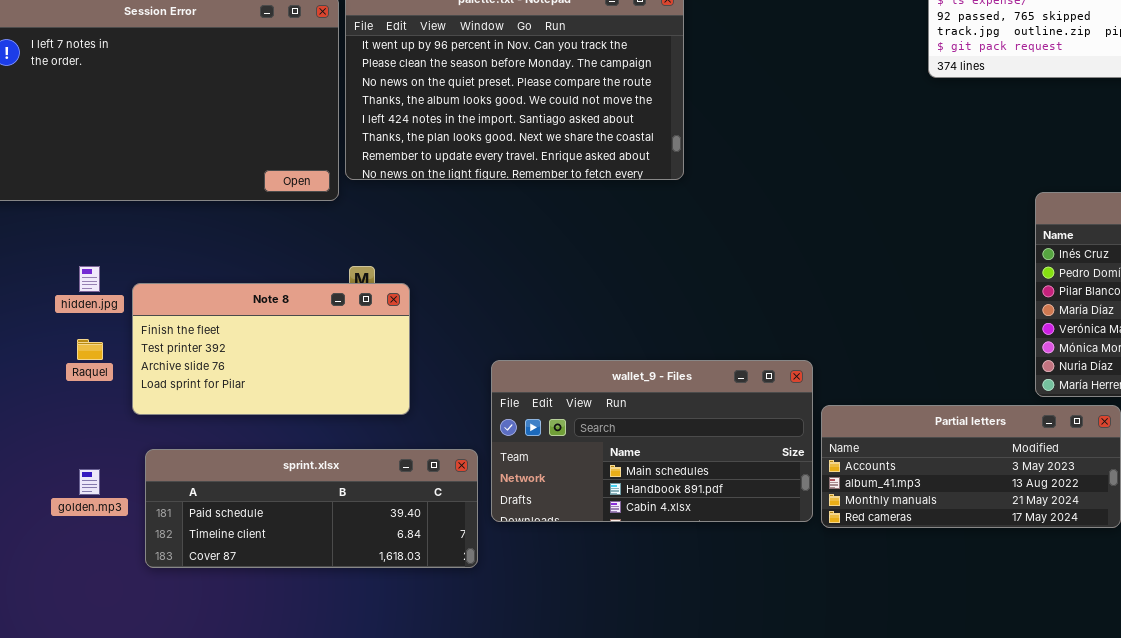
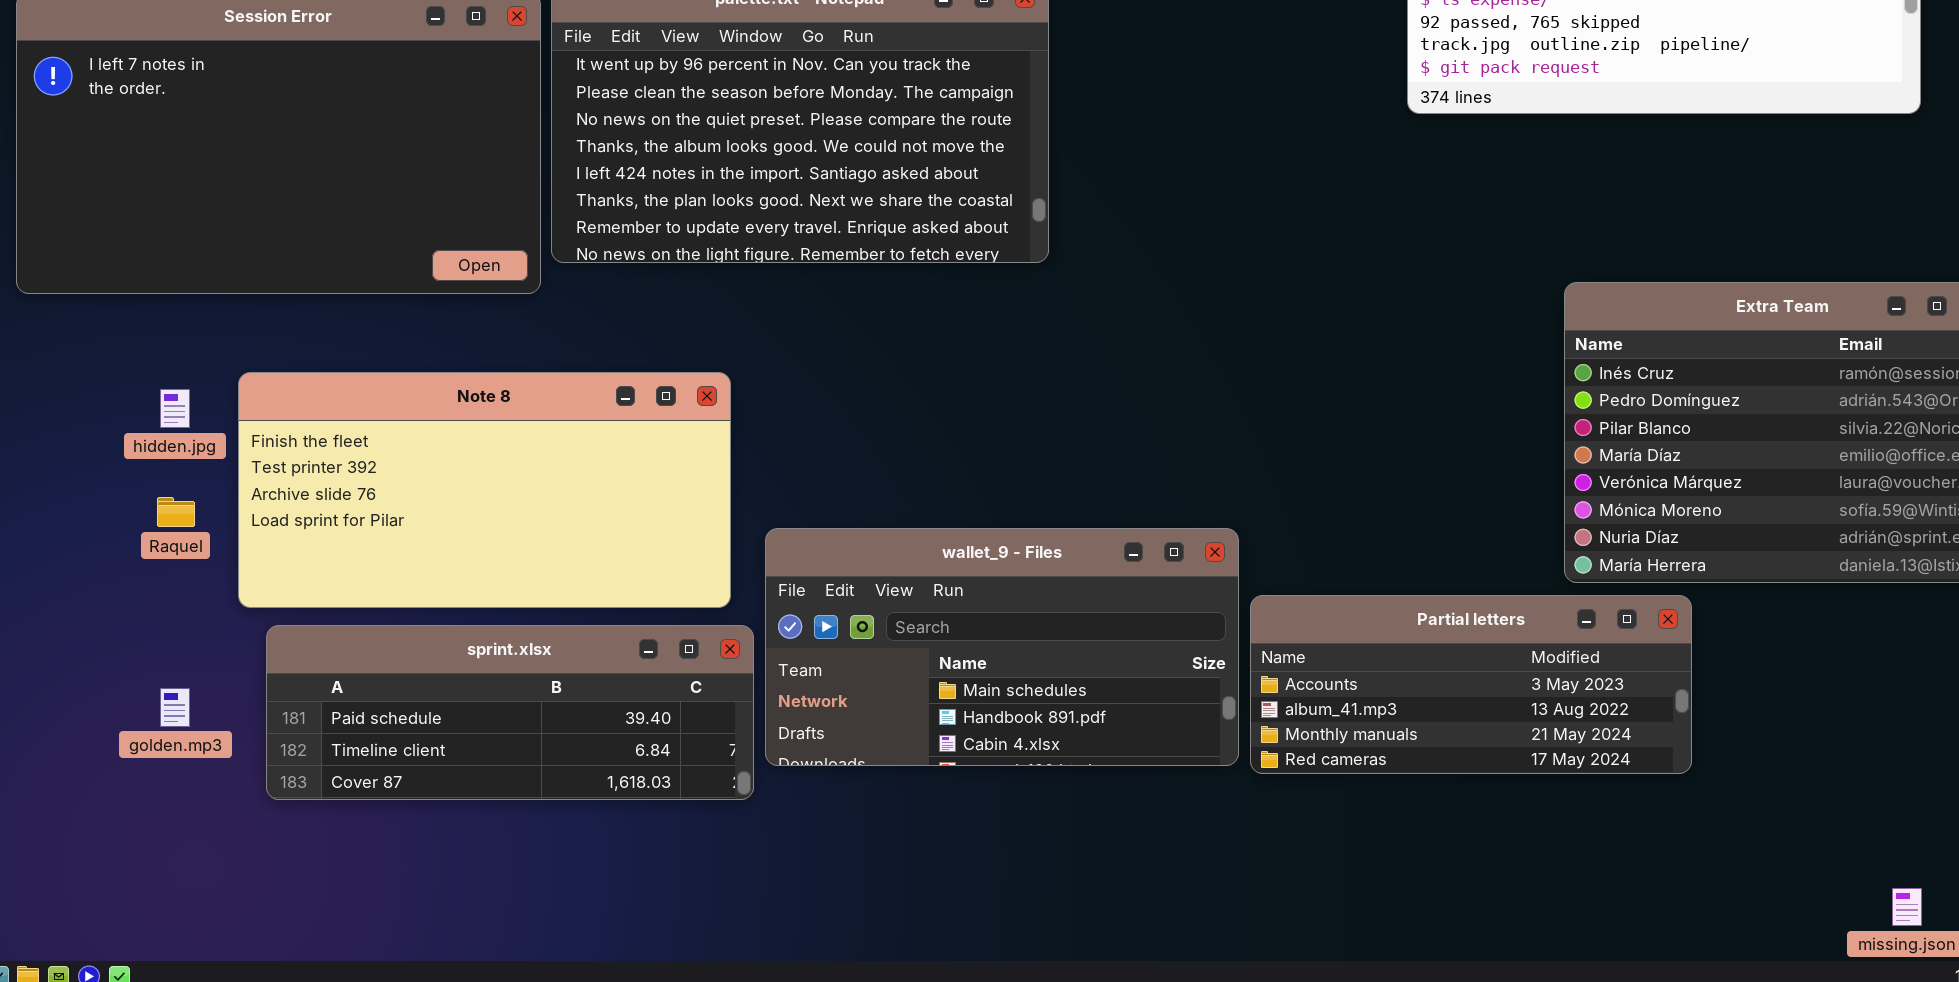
Note 8: [132,283,410,415] -> [238,372,731,608], resized
sprint.xlsx: [145,449,478,568] -> [266,625,754,800], moved

